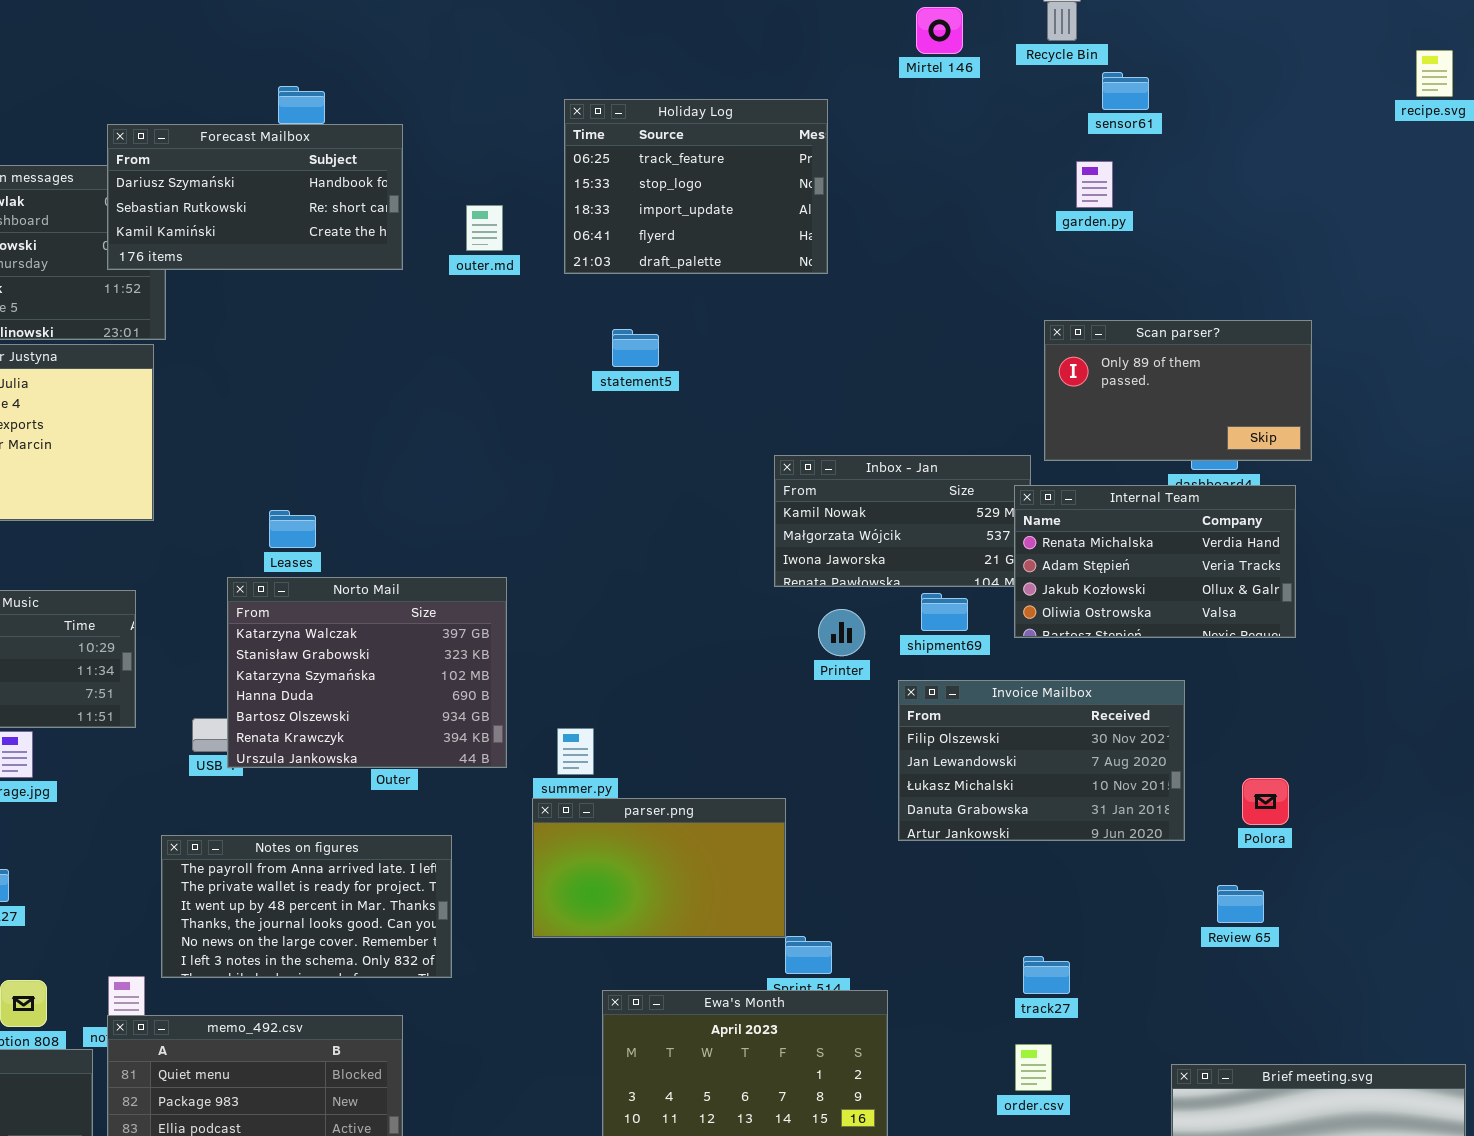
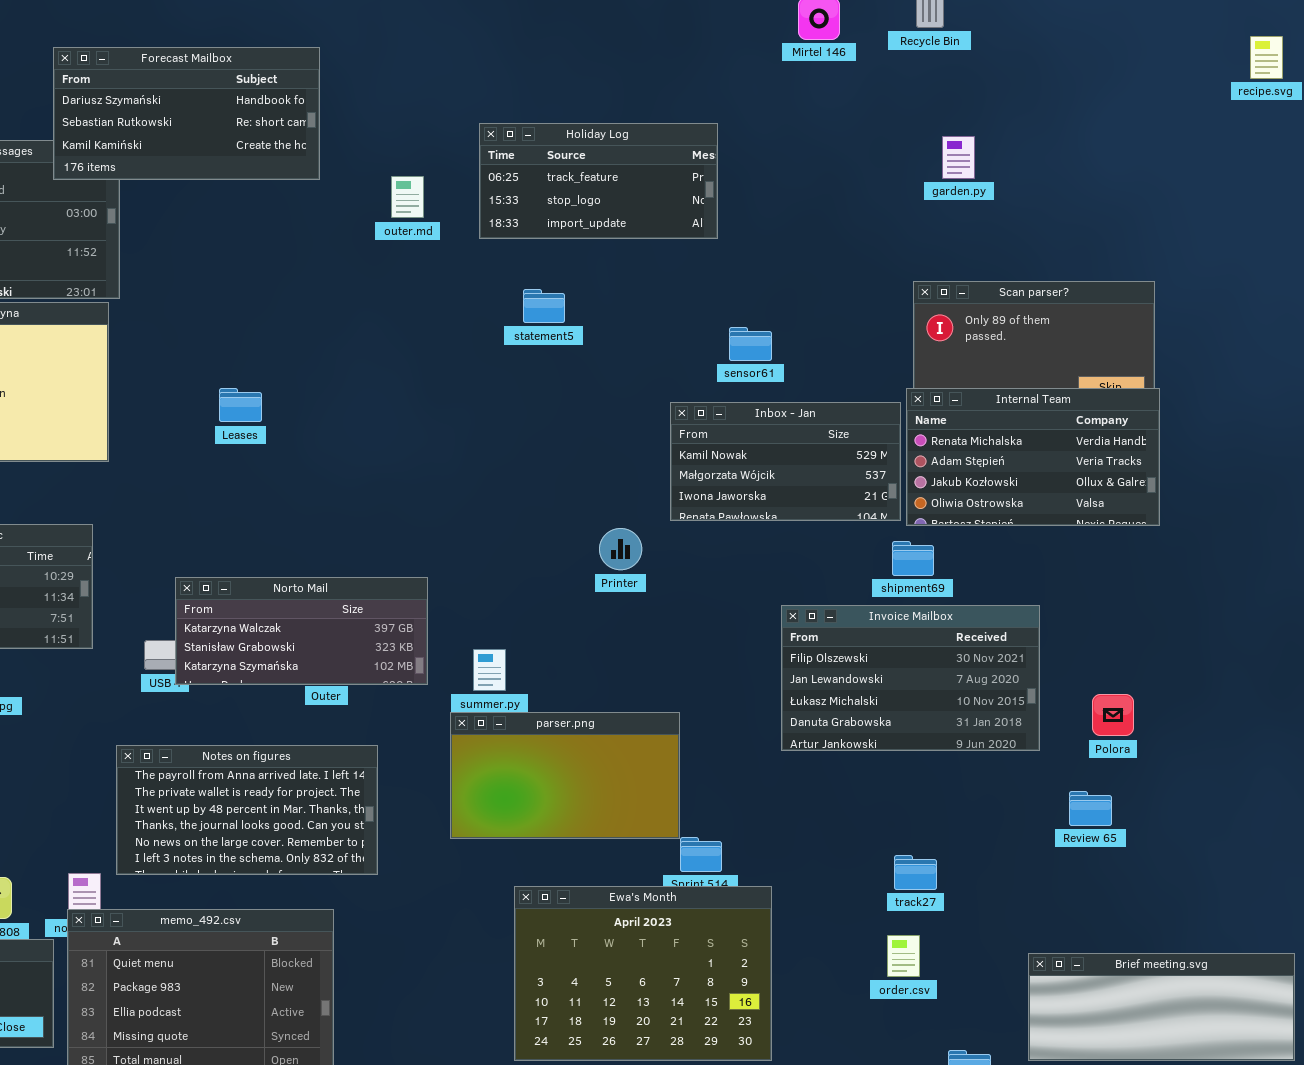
sensor61: [1102,72,1149,110] -> [729,327,772,361], moved
Holiday Log: [564,99,828,274] -> [479,123,718,239], resized
Forecast Mailbox: [107,124,403,270] -> [53,47,320,180], moved
Internal Team: [1014,485,1296,638] -> [906,388,1160,526], moved
Leases: [269,510,316,548] -> [219,388,262,422], moved
Norto Mail: [227,577,507,768] -> [175,577,428,685], resized
shipment69: [921,593,968,631] -> [892,541,934,576], moved
Printer: [818,609,865,656] -> [599,528,642,570], moved

